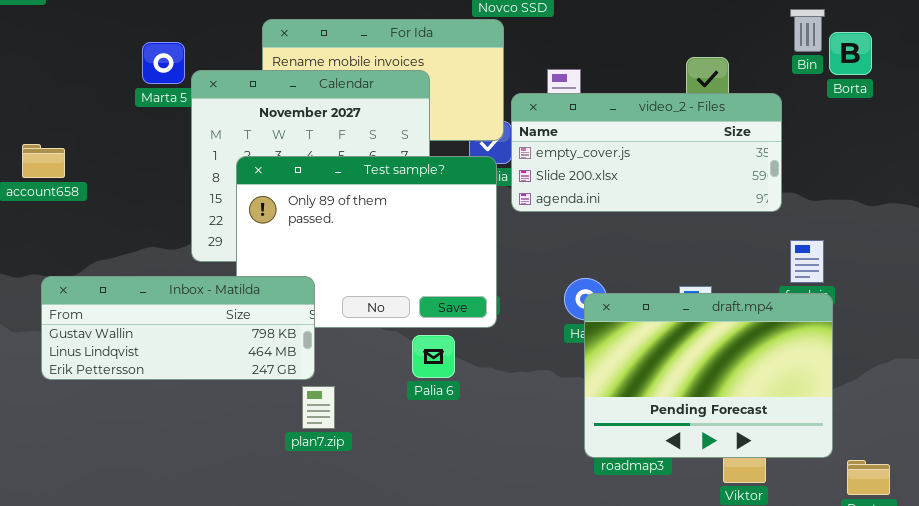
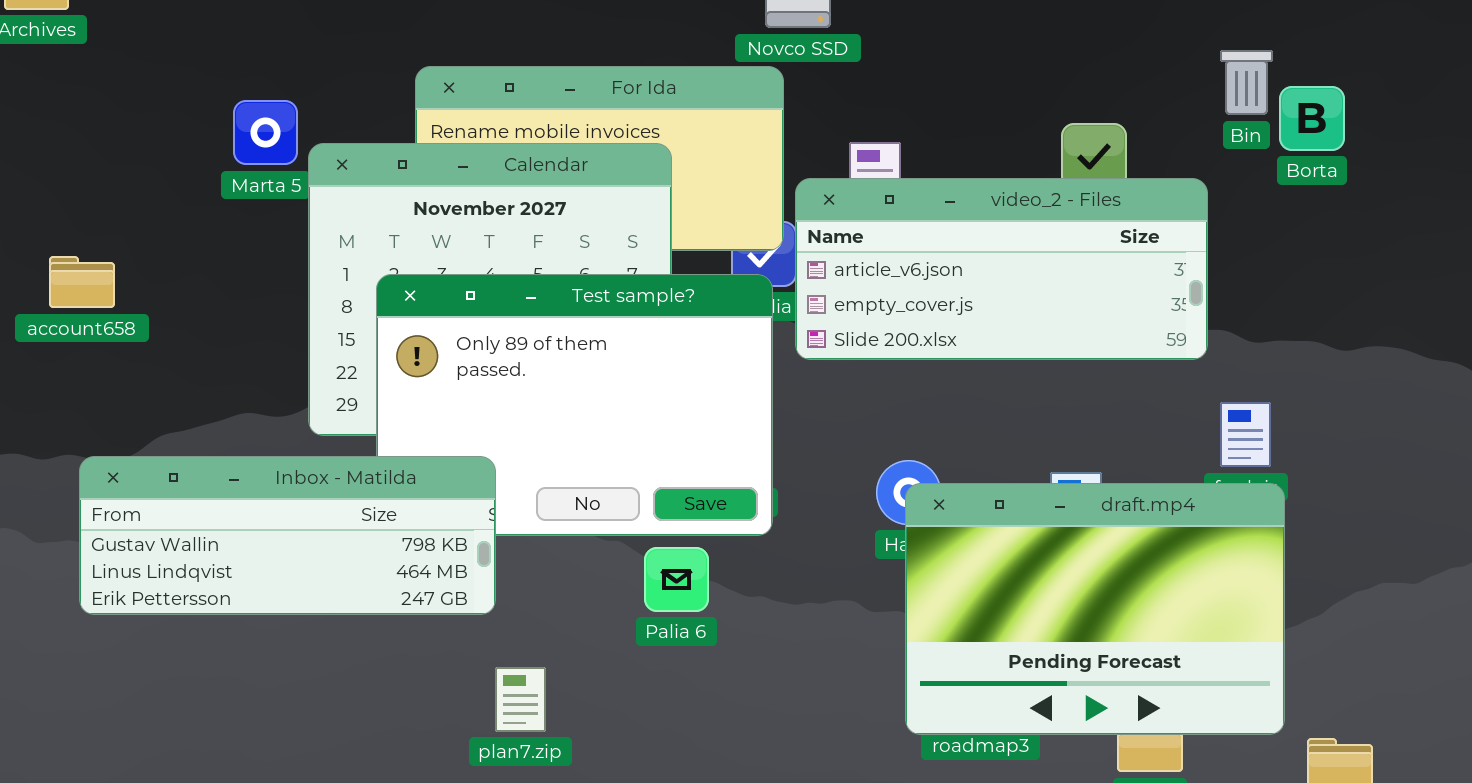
video_2 - Files: [511,93,782,212] -> [795,178,1208,360], scrolled up 1 row
plan7.zip: [302,386,335,429] -> [495,667,546,732], moved

